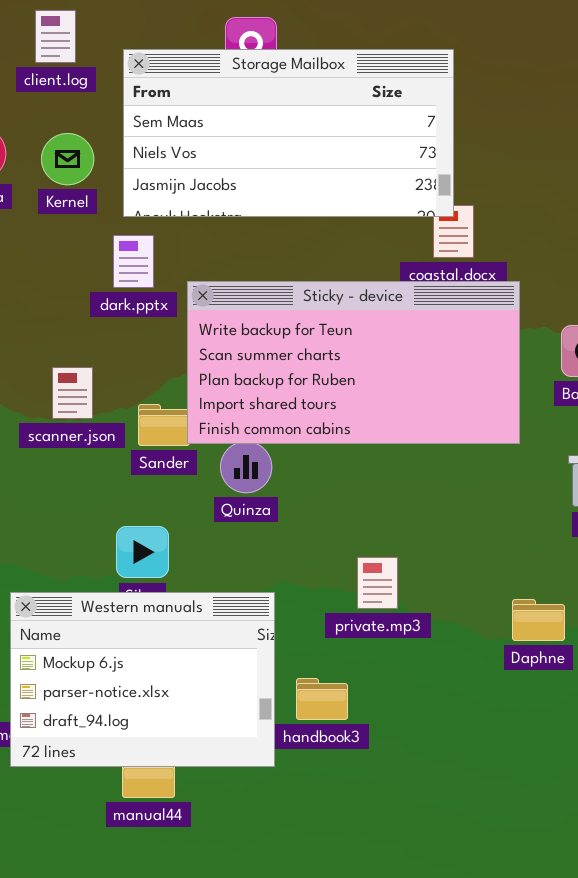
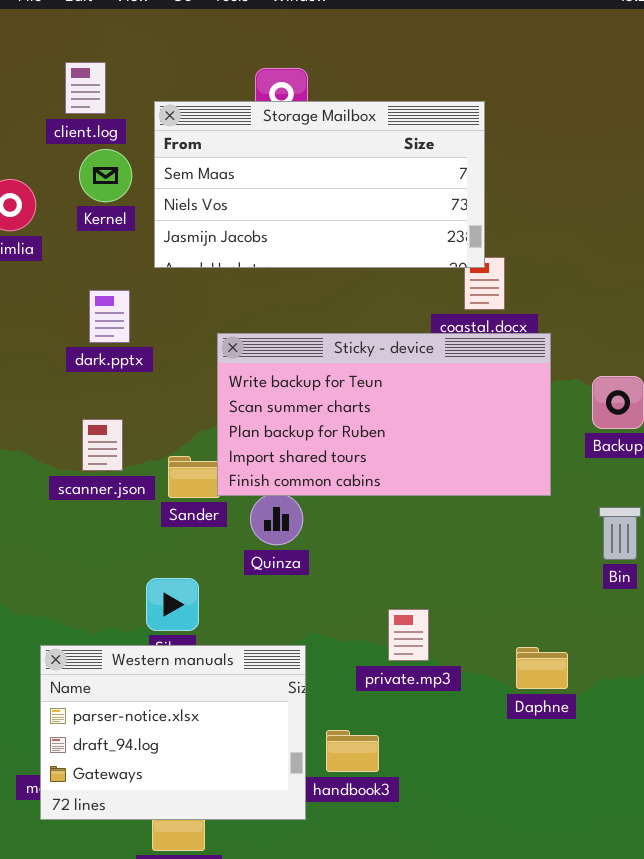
Kernel: [41,133,94,185] -> [79,149,132,202], moved
dark.pptx: [113,235,154,288] -> [89,290,130,343], moved
Western manuals: [10,592,275,767] -> [40,645,306,820], scrolled down 1 row
Daphne: [512,599,565,641] -> [516,647,568,689], moved

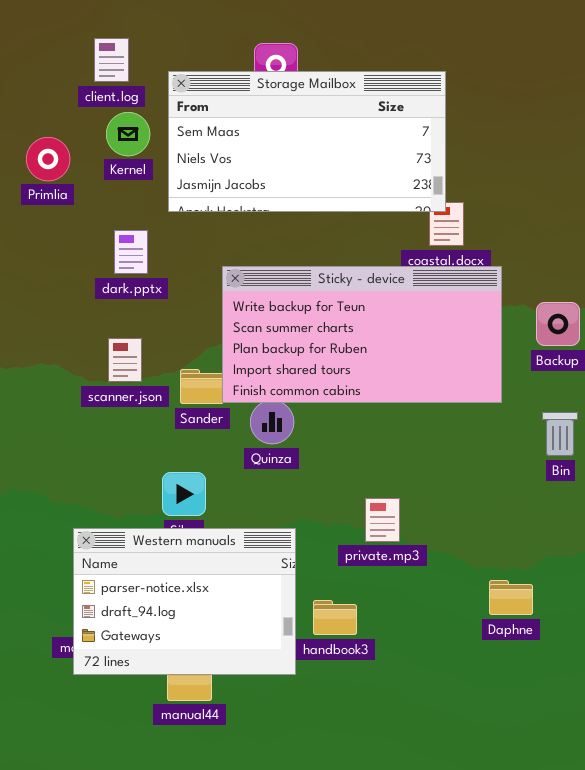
Daphne: [516,647,568,689] -> [489,580,533,615], moved

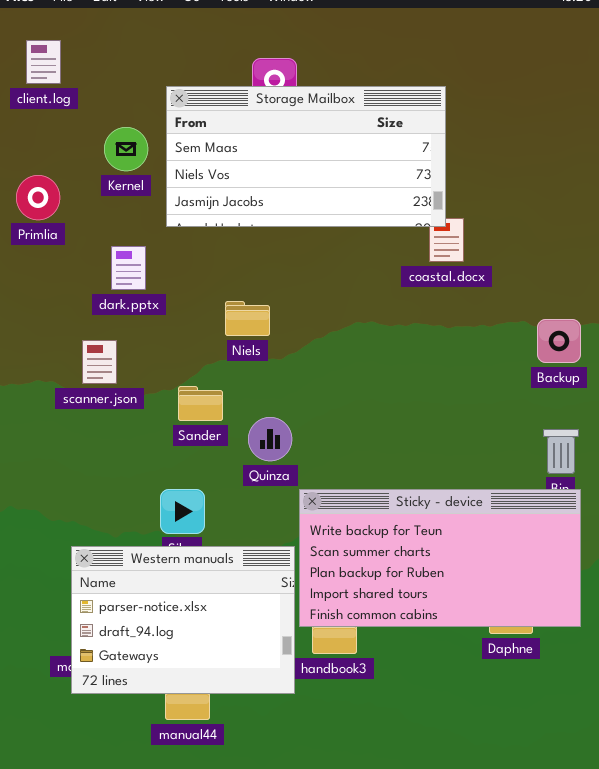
client.log: [94,38,129,82] -> [26,40,61,84], moved
Primlia: [26,137,70,181] -> [16,175,60,220], moved
Sticky - device: [222,266,502,403] -> [299,489,581,627], moved
scanner.json: [108,338,142,382] -> [82,340,117,384], moved

